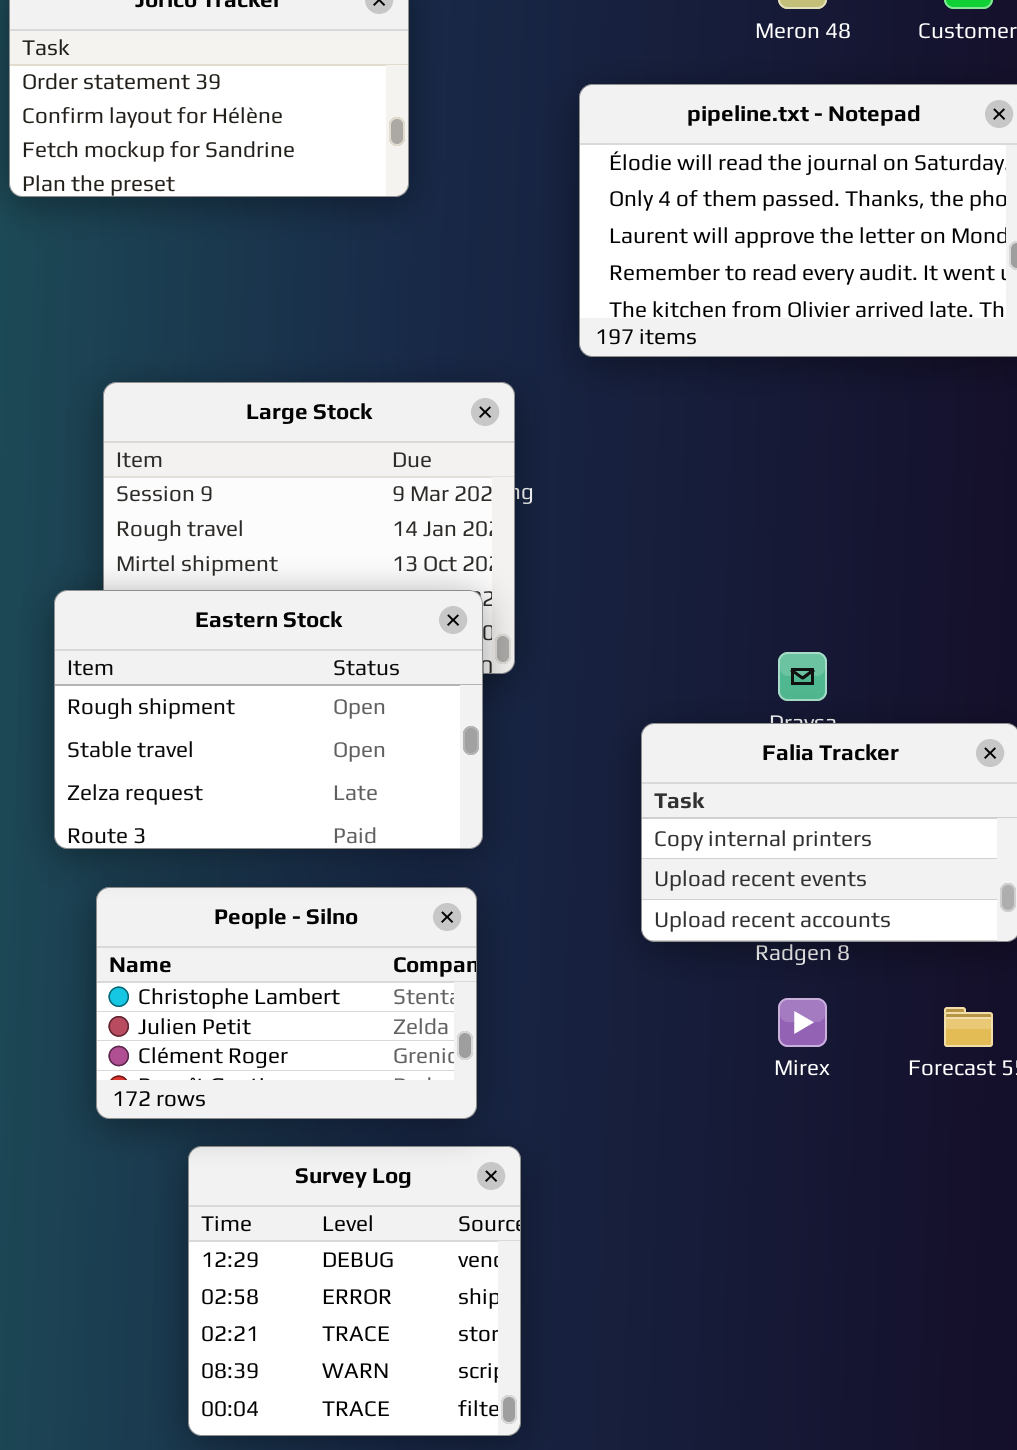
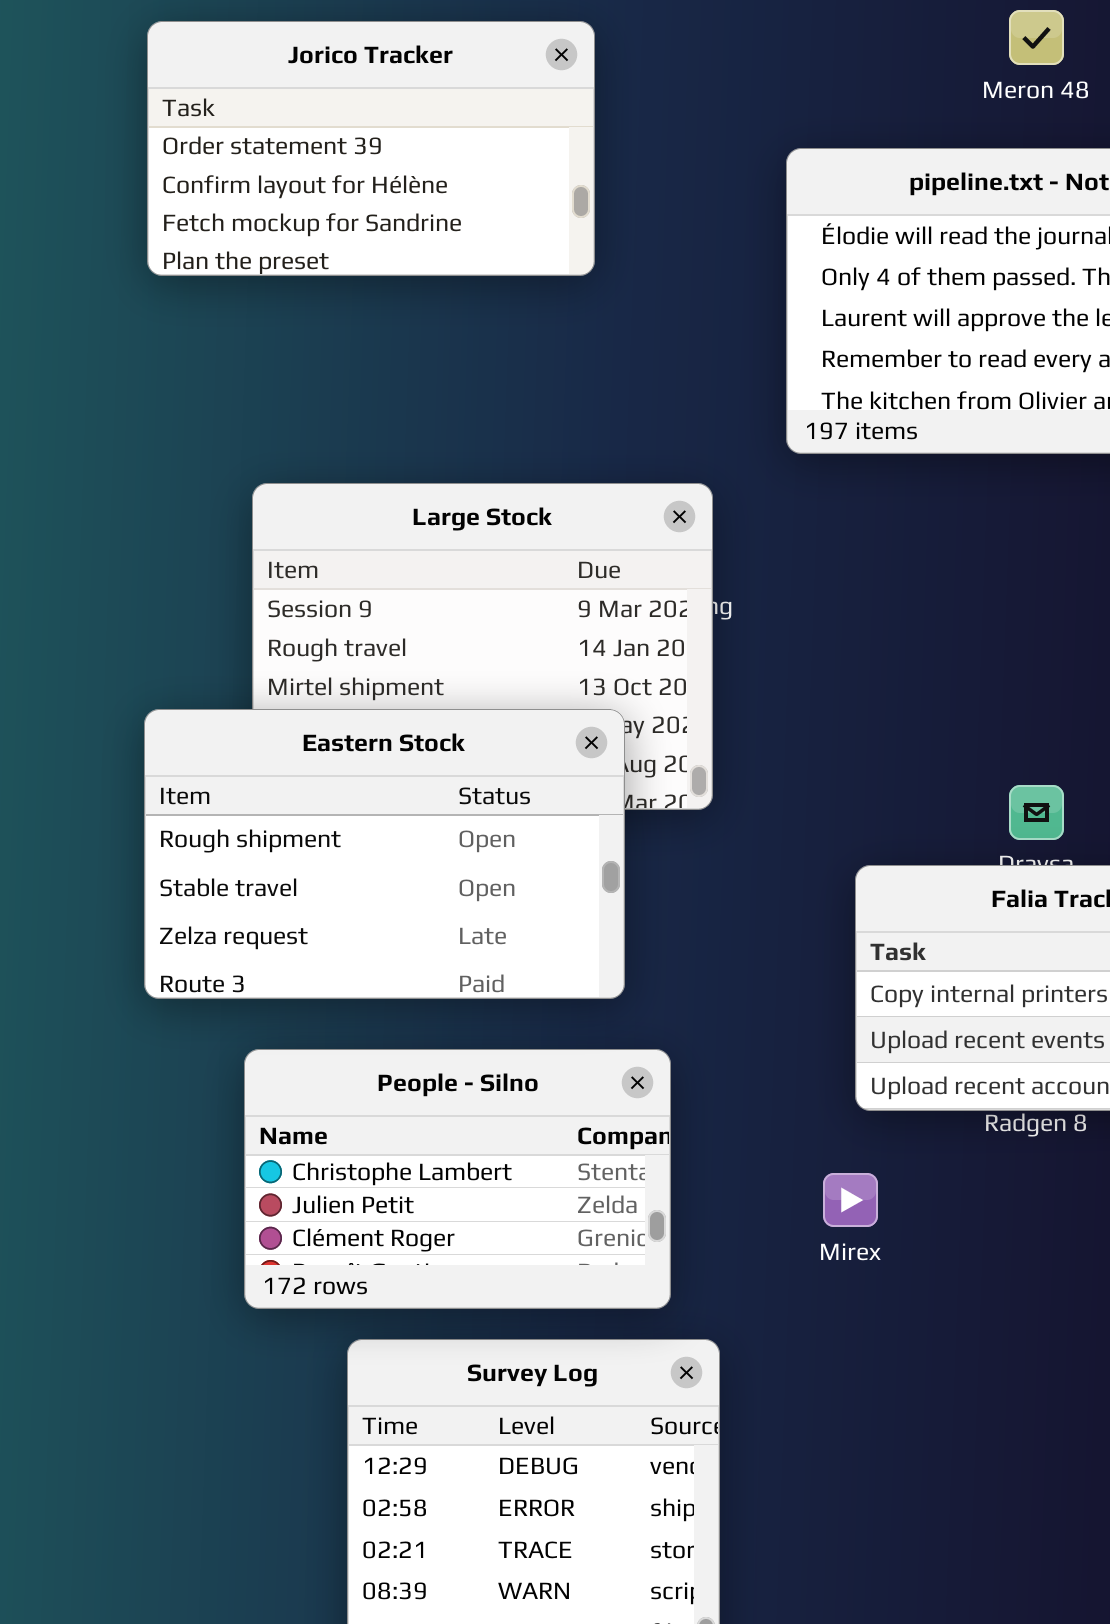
Eastern Stock: [54,590,483,849] -> [144,709,625,999], moved
Mirex: [778,998,827,1047] -> [823,1173,878,1227], moved

